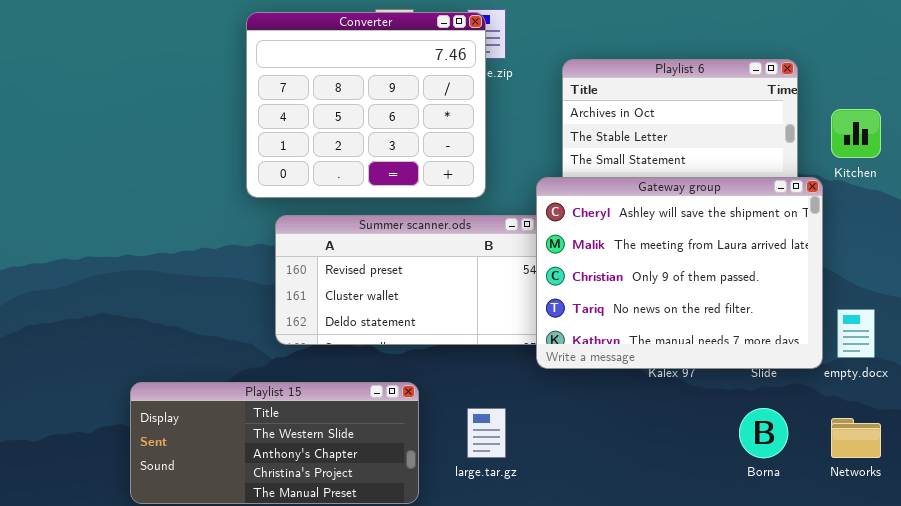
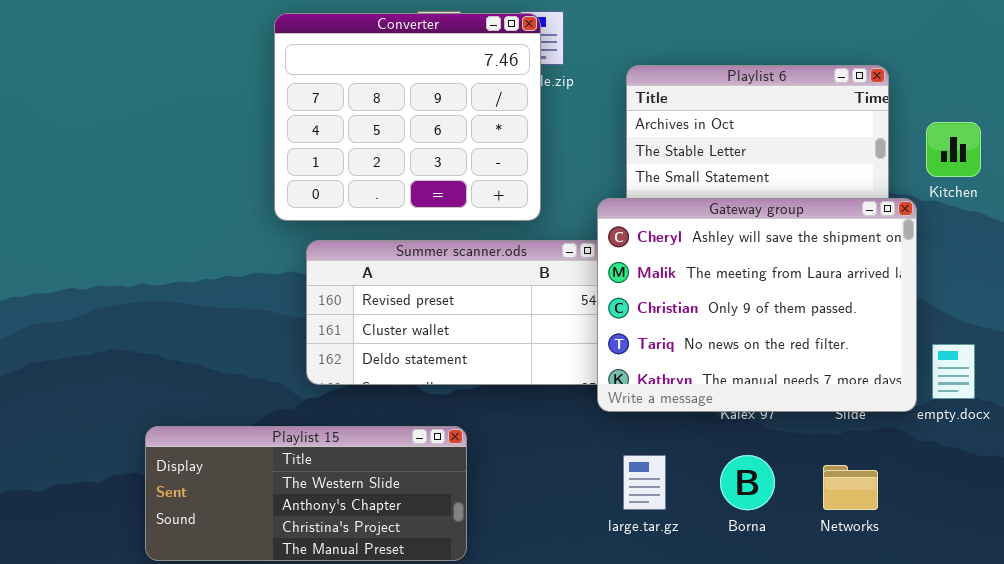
large.tar.gz: [467,408,506,458] -> [623,455,666,510], moved
Borna: [739,408,788,458] -> [720,455,775,510], moved
Networks: [831,418,881,458] -> [823,465,878,510], moved

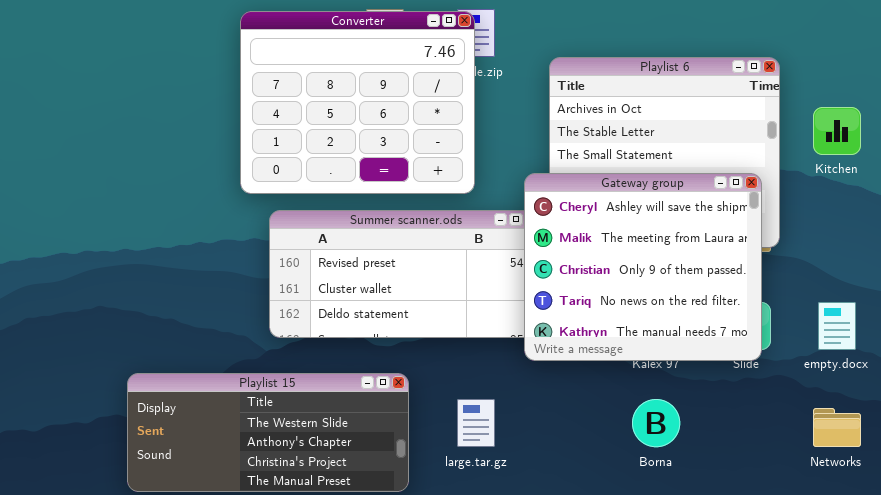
Gateway group: [597,198,917,412] -> [524,173,762,361], resized
large.tar.gz: [623,455,666,510] -> [457,399,495,447], moved
Networks: [823,465,878,510] -> [813,408,861,447], moved

